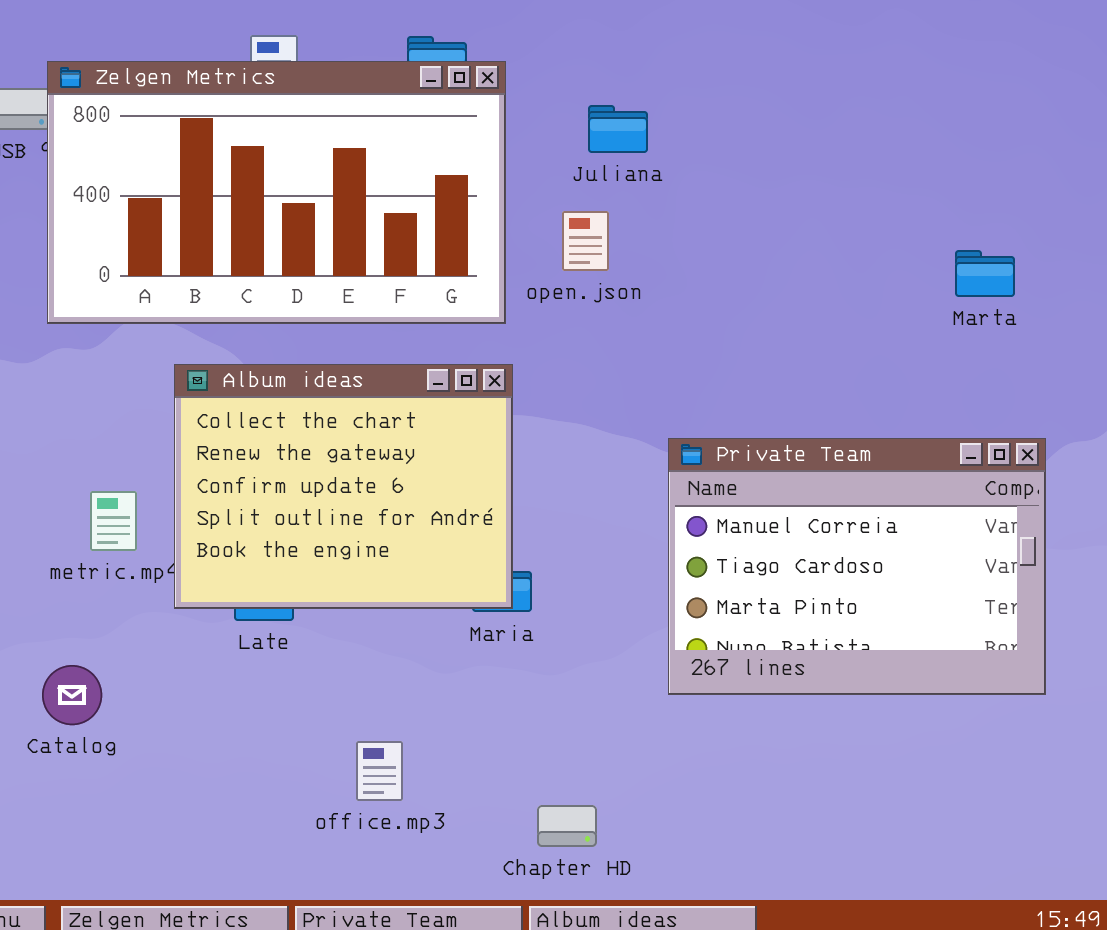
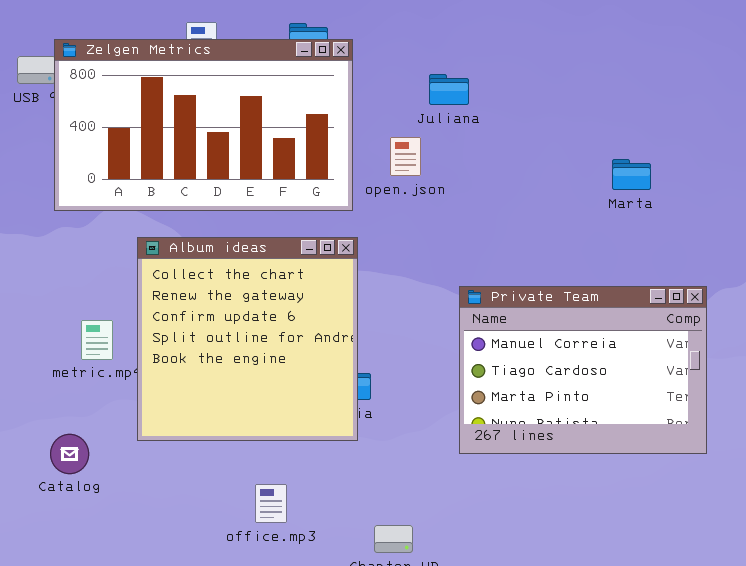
Juliana: [588,105,648,153] -> [429,74,469,105], moved
Marta: [955,250,1015,297] -> [612,159,651,190], moved
Album ideas: [174,364,513,609] -> [137,237,358,441], resized

